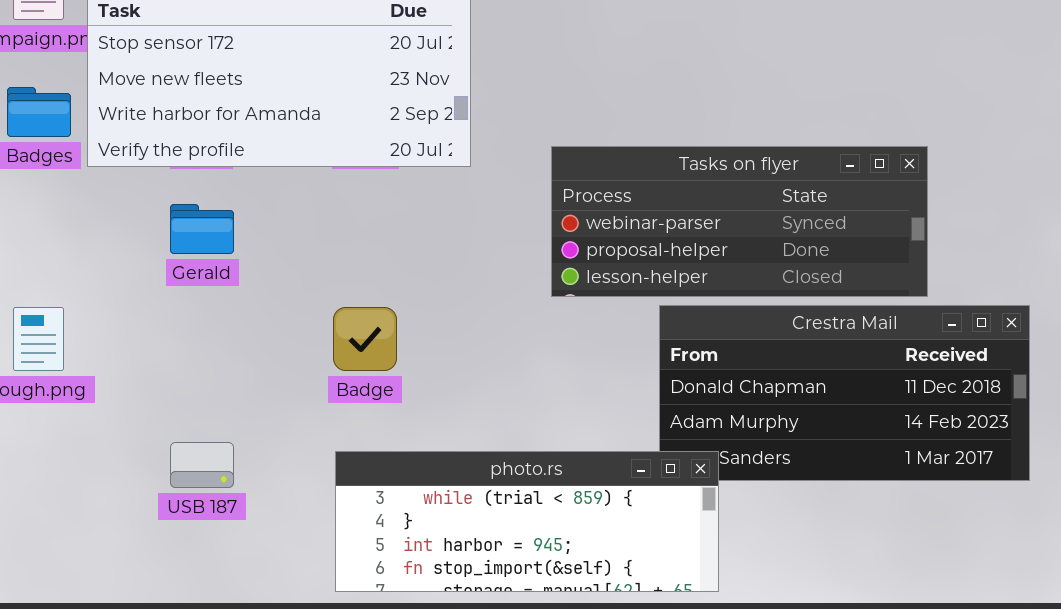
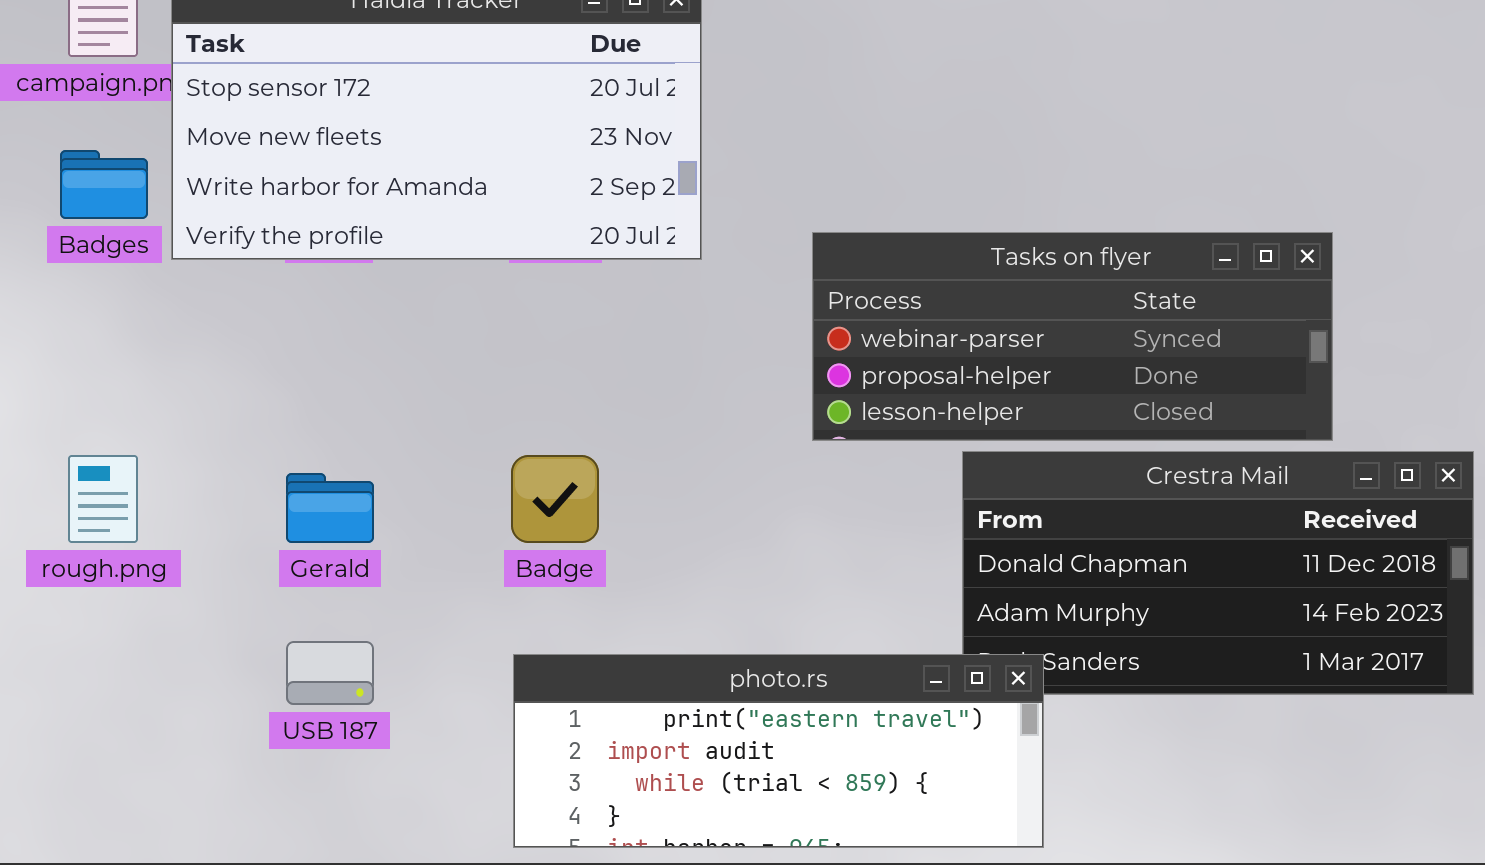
Gerald: [170,204,234,254] -> [286,473,374,543], moved
photo.rs: [335,451,719,592] -> [513,654,1044,848], scrolled up 2 rows

